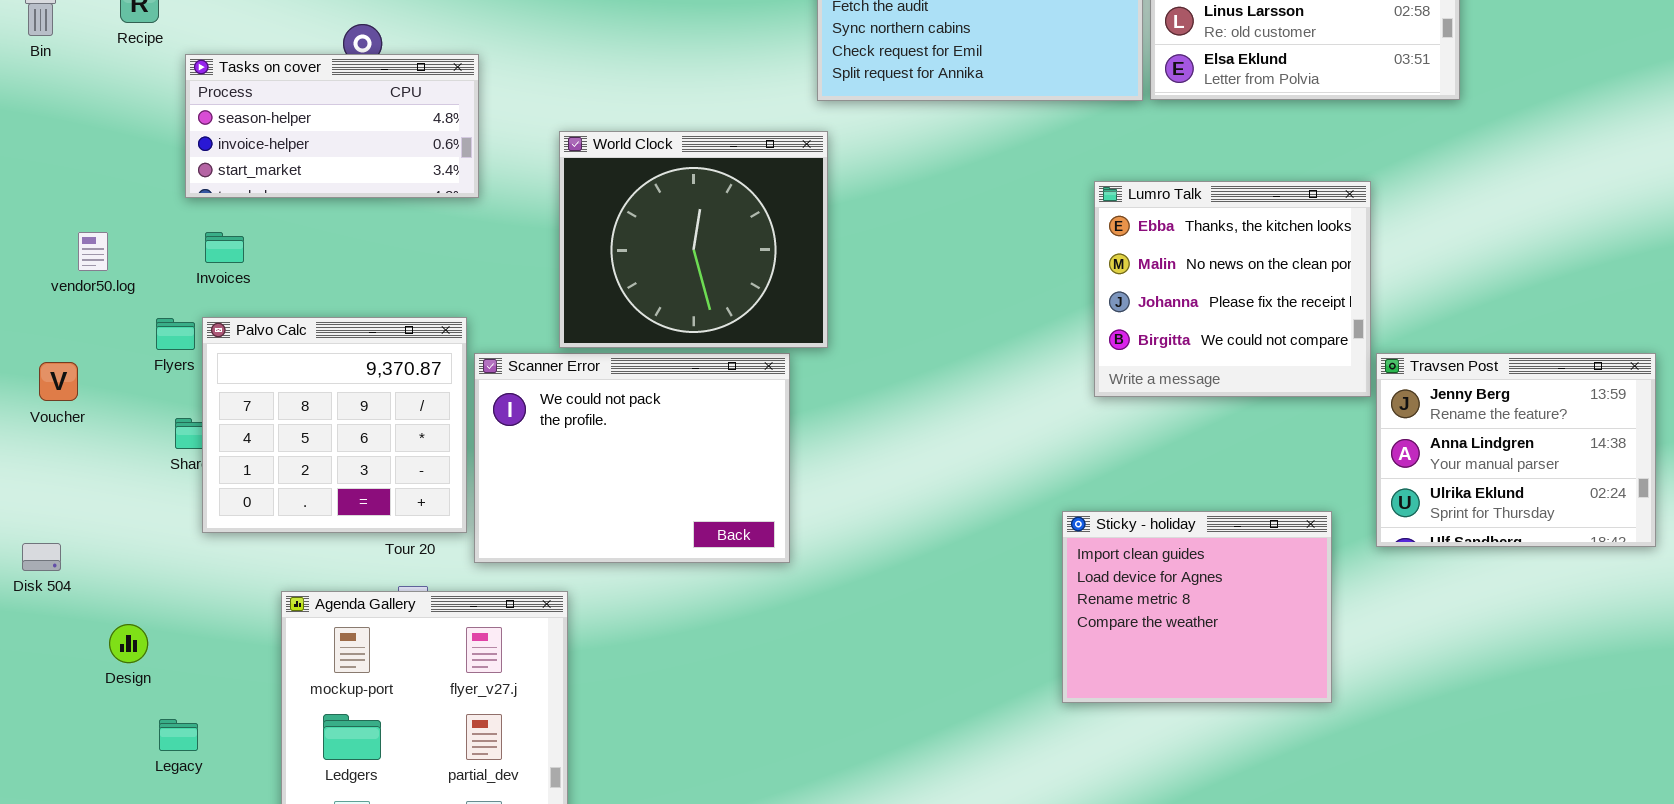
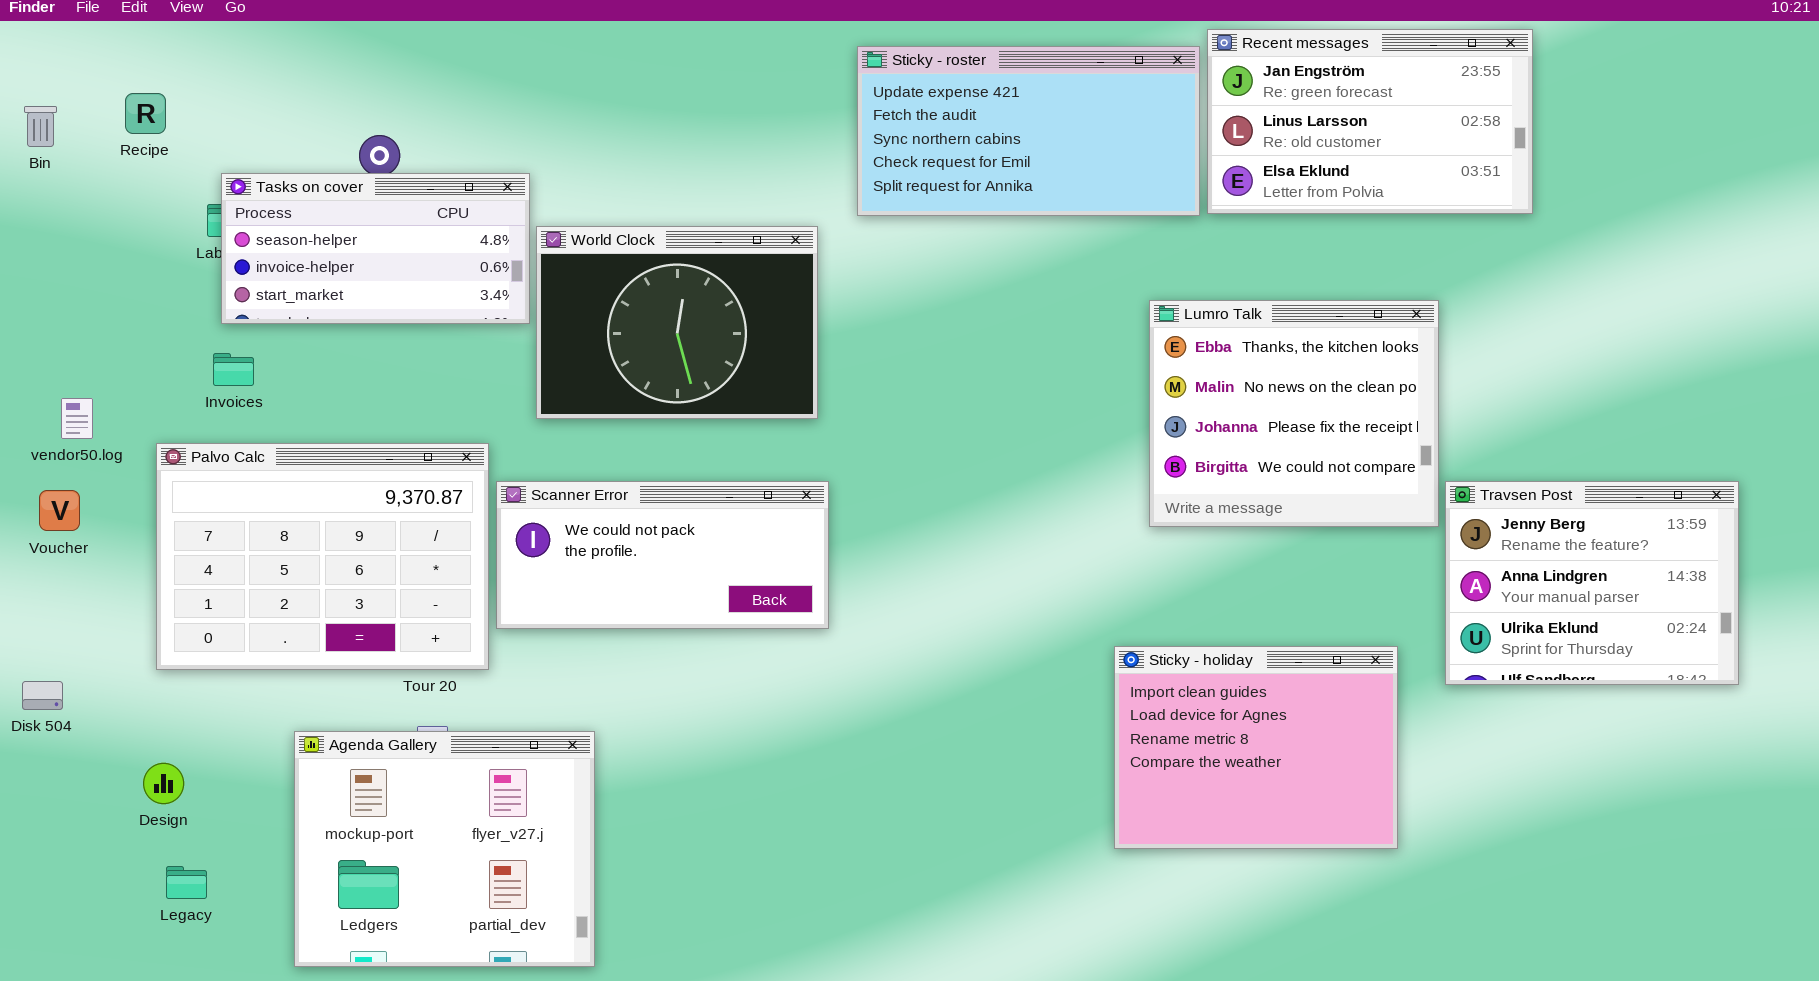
Tasks on cover: [185,54,479,198] -> [221,173,530,324], moved
World Clock: [559,131,828,348] -> [536,226,818,419], moved, resized
vendor50.log: [78,232,108,271] -> [61,398,93,439], moved
Palvo Calc: [202,317,467,533] -> [156,443,489,670], resized
Scanner Error: [474,353,790,563] -> [496,481,829,629], resized
Design: [109,624,148,663] -> [143,763,184,804], moved

